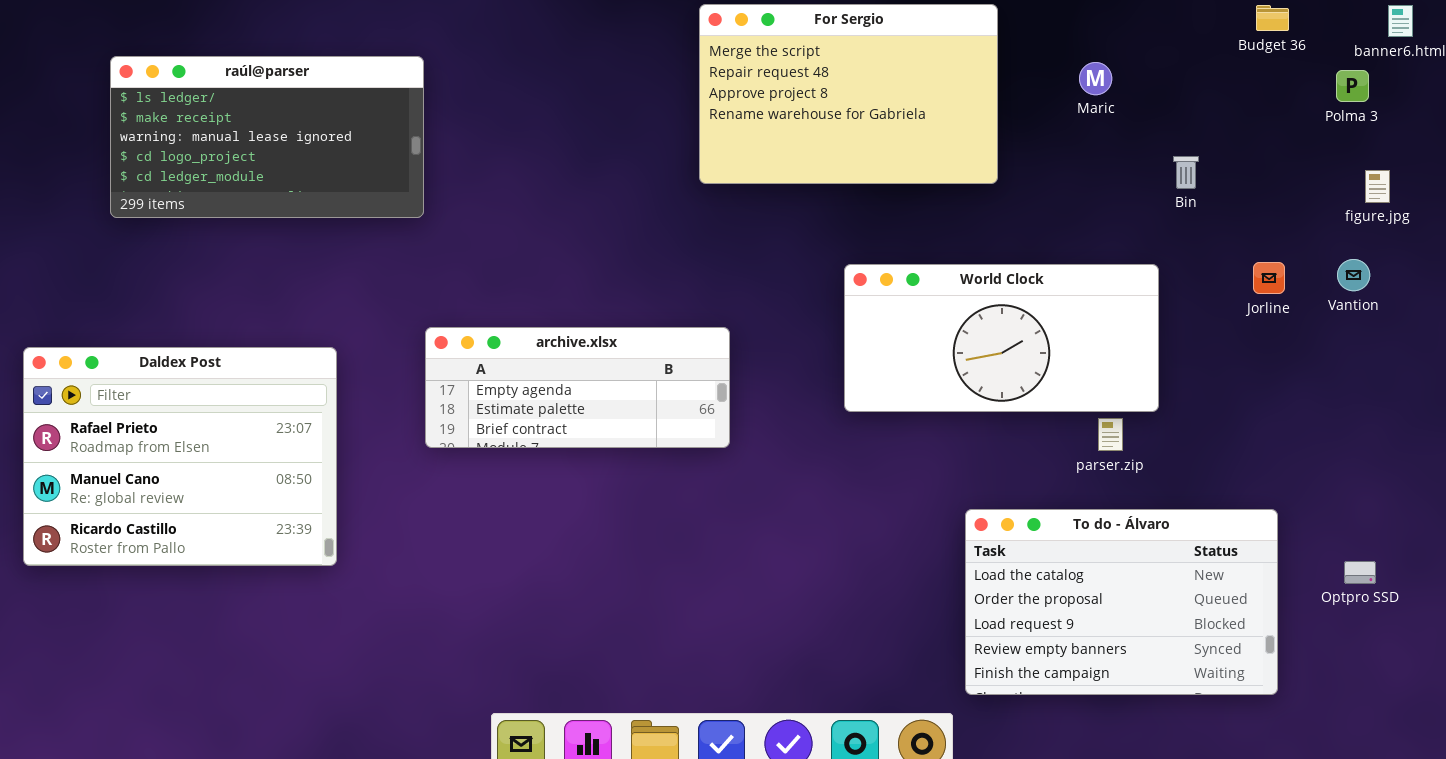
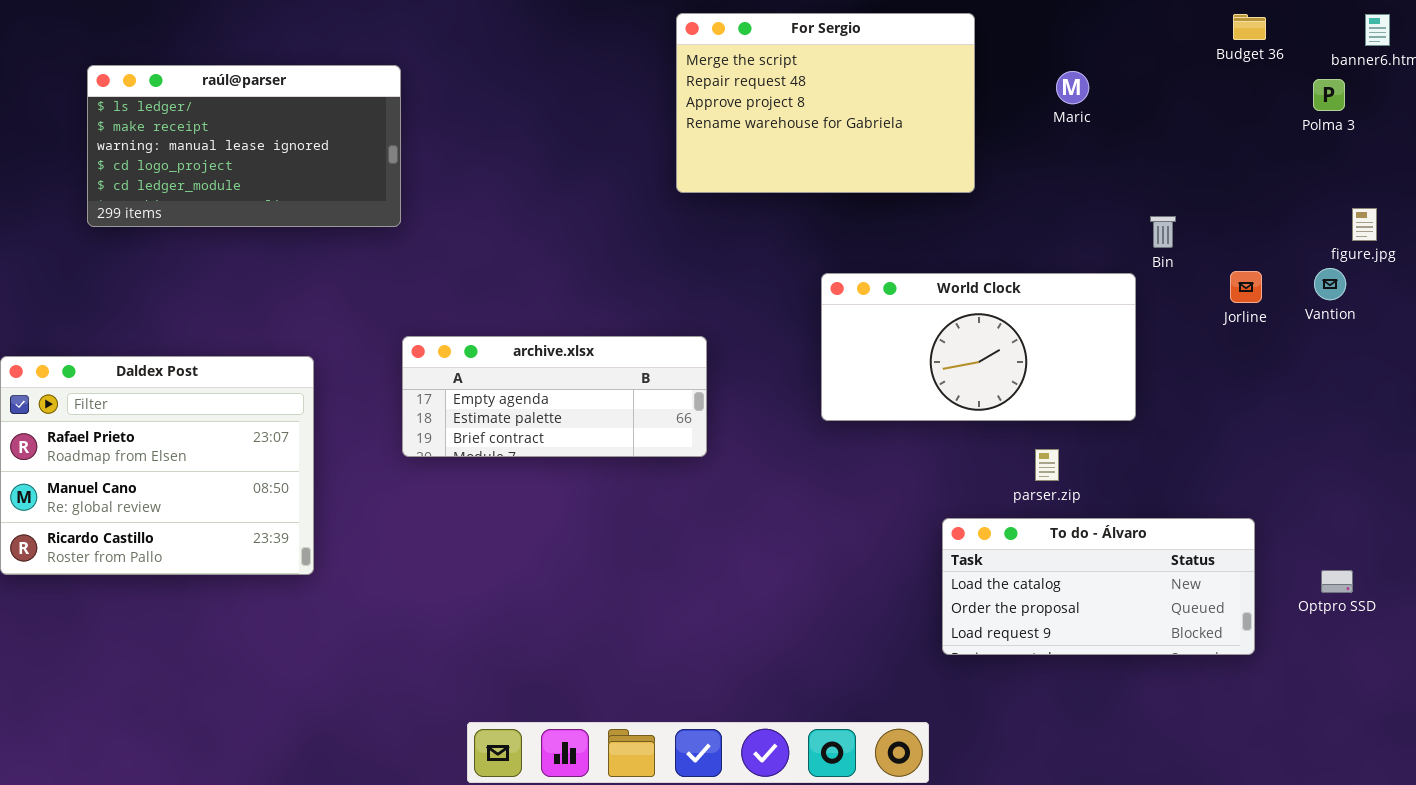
Bin: [1173,156,1199,189] -> [1150,216,1176,248], moved
figure.jpg: [1365,170,1390,203] -> [1352,208,1377,241], moved
parser.zip: [1098,418,1123,451] -> [1035,449,1059,481], moved
To do - Álvaro: [965,509,1278,695] -> [942,518,1255,655], resized

